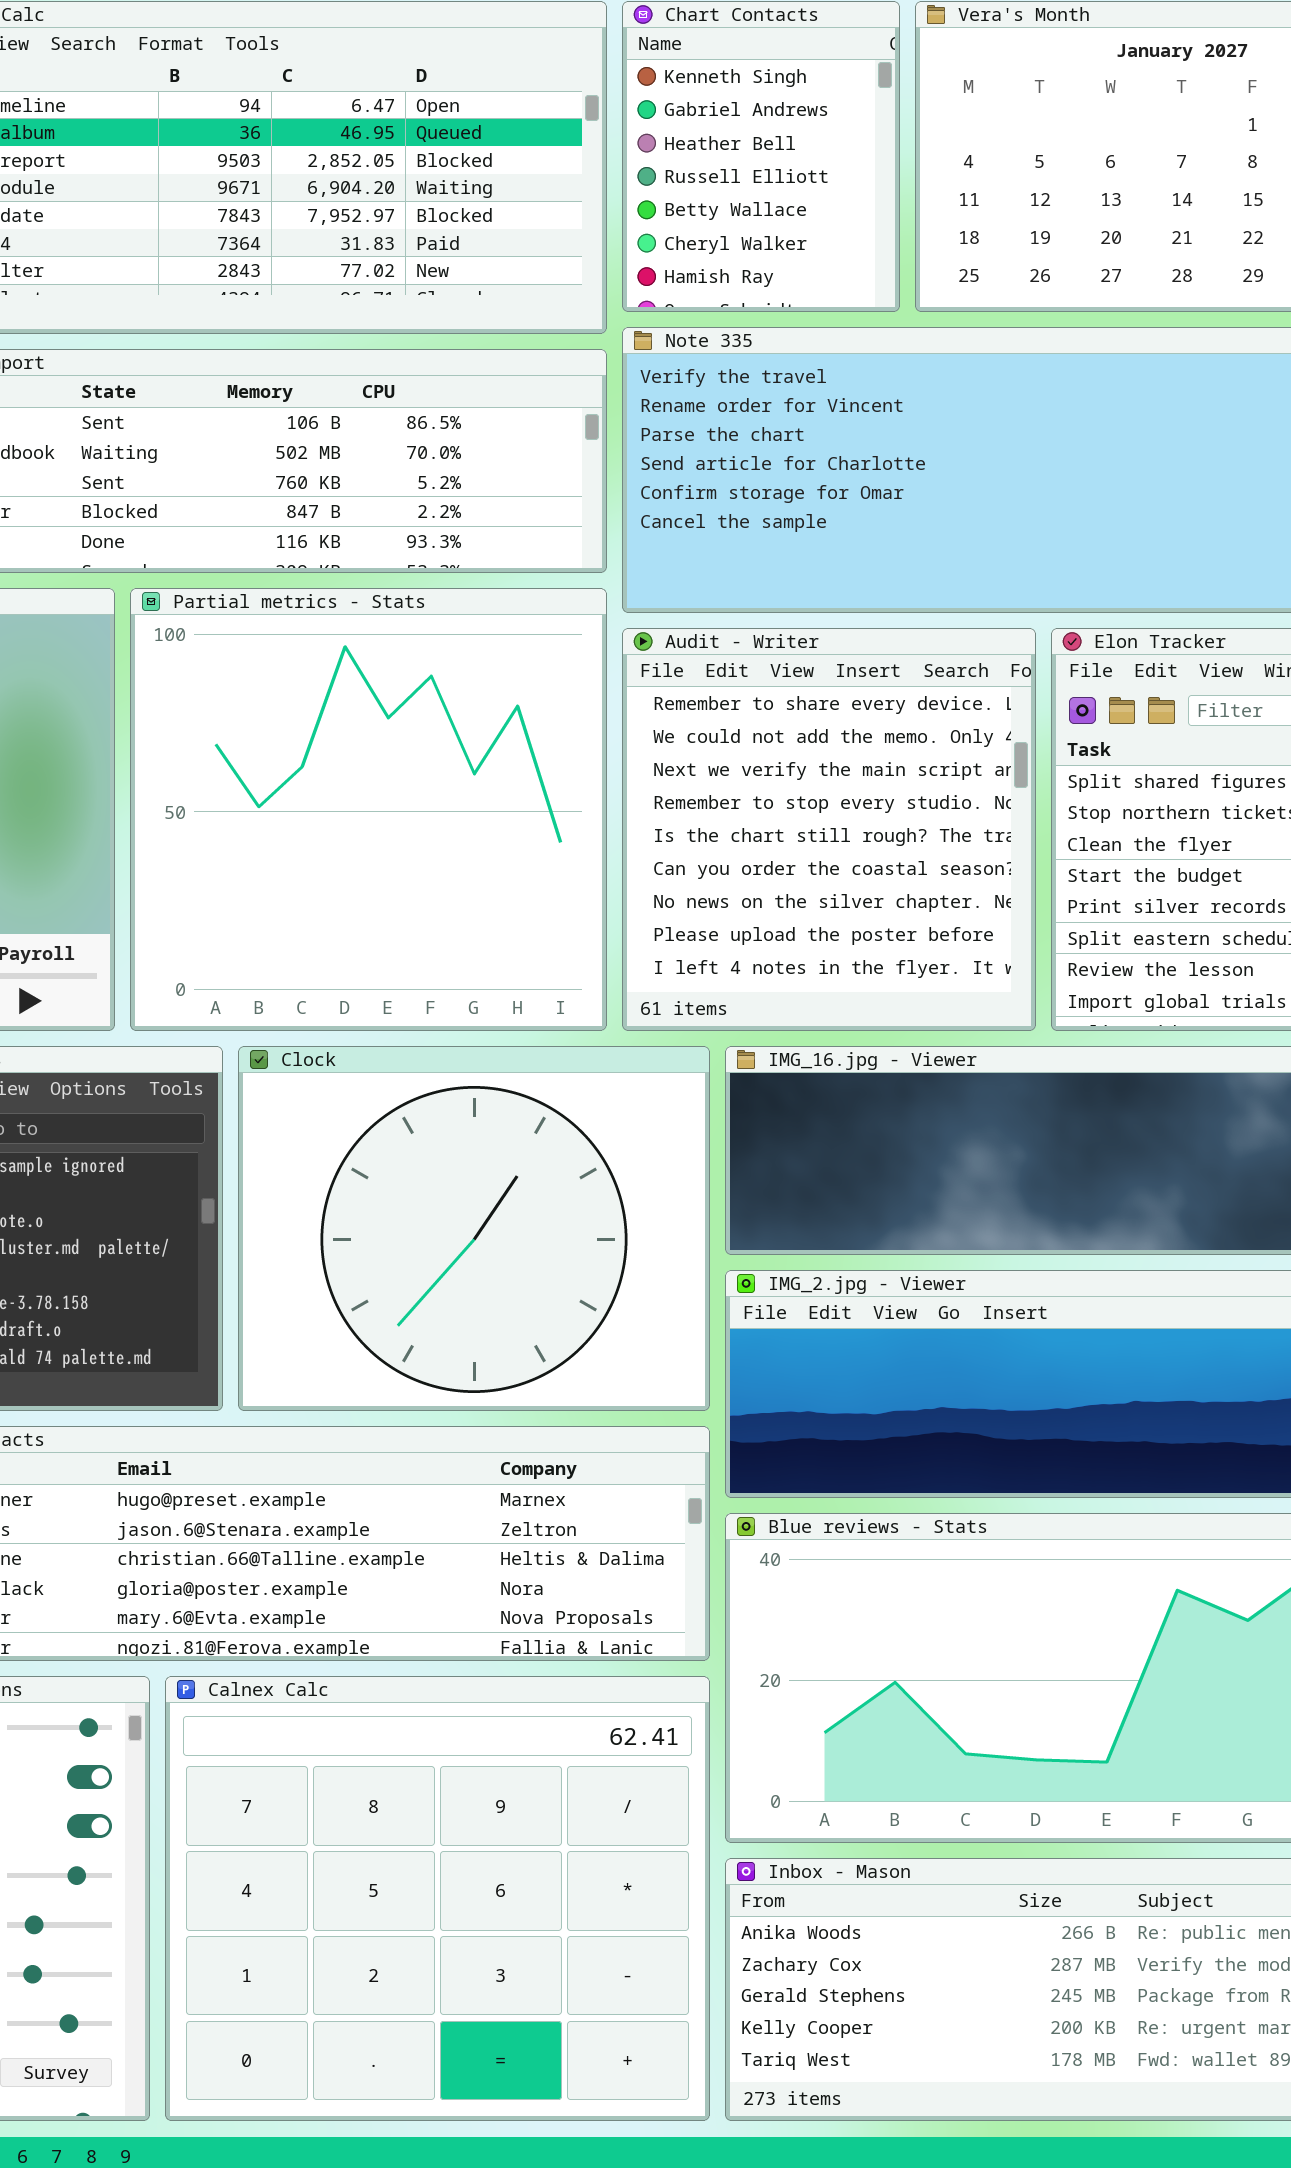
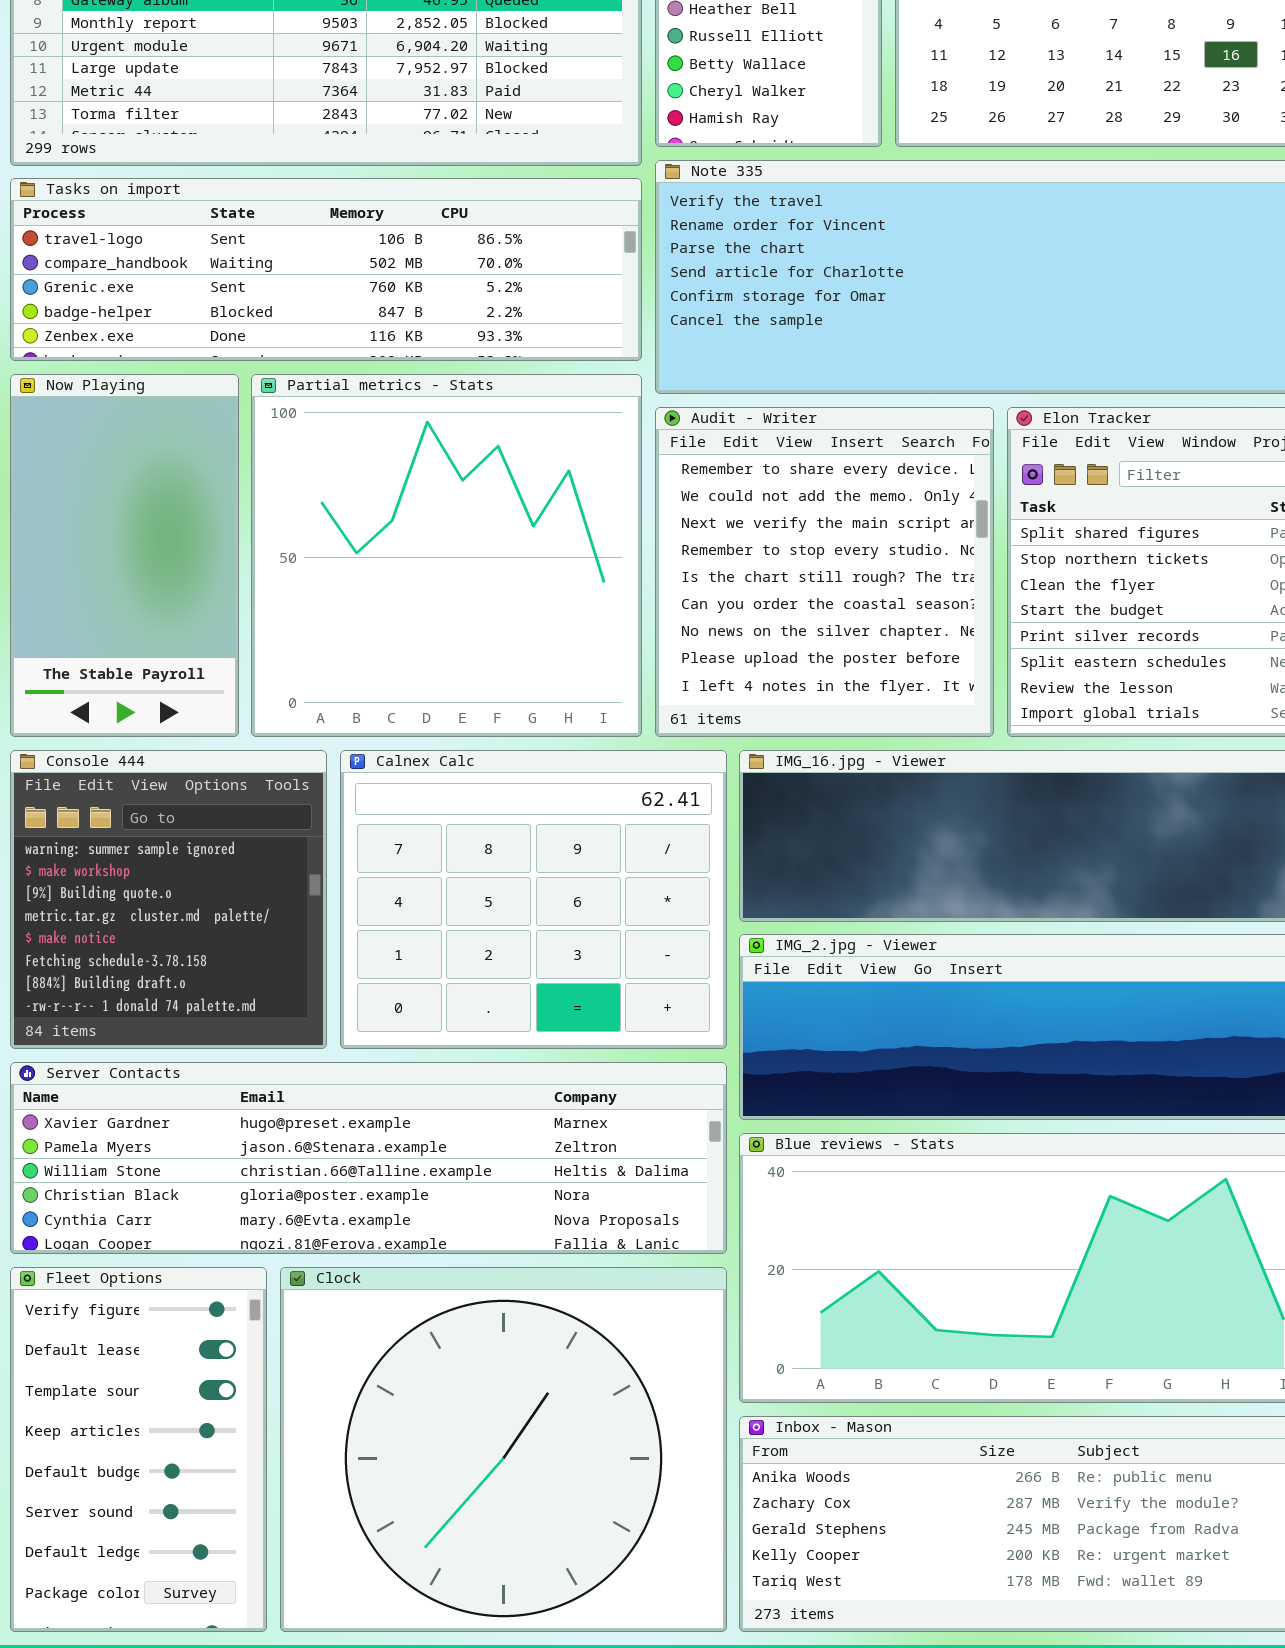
Clock: [238,1046,710,1411] -> [280,1267,727,1632], moved, resized
Calnex Calc: [165,1676,710,2121] -> [340,750,727,1049], moved, resized

